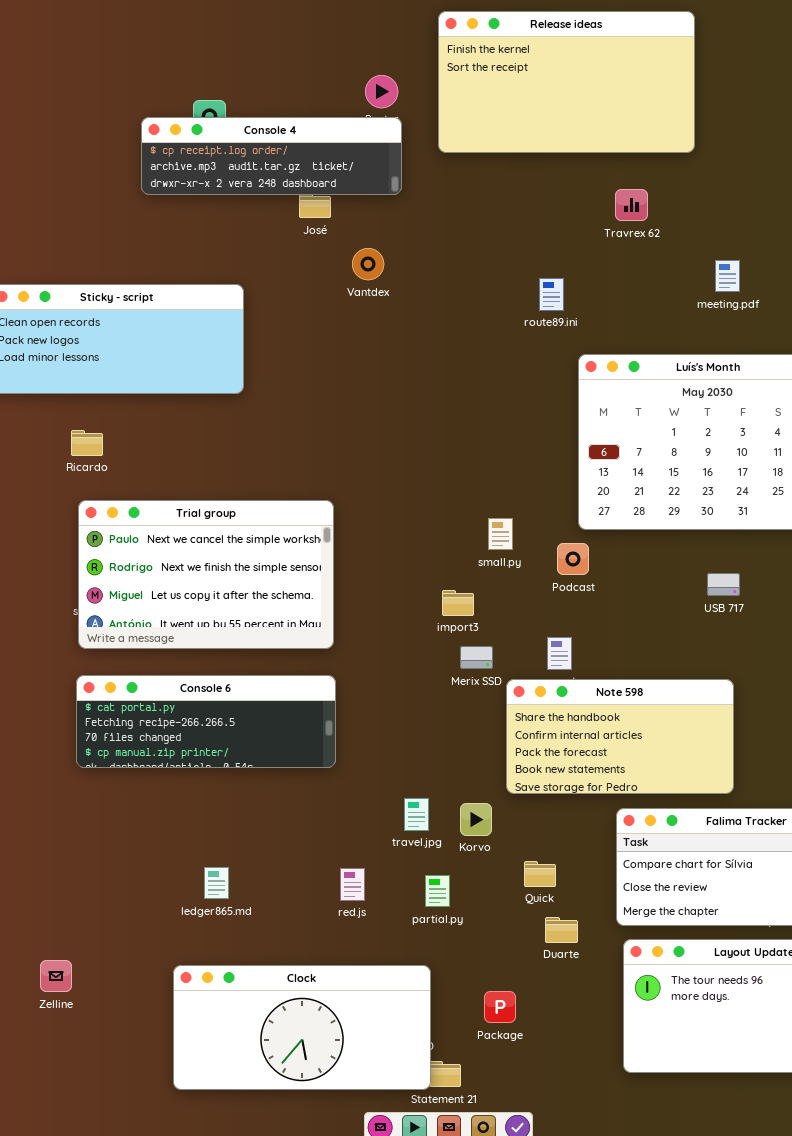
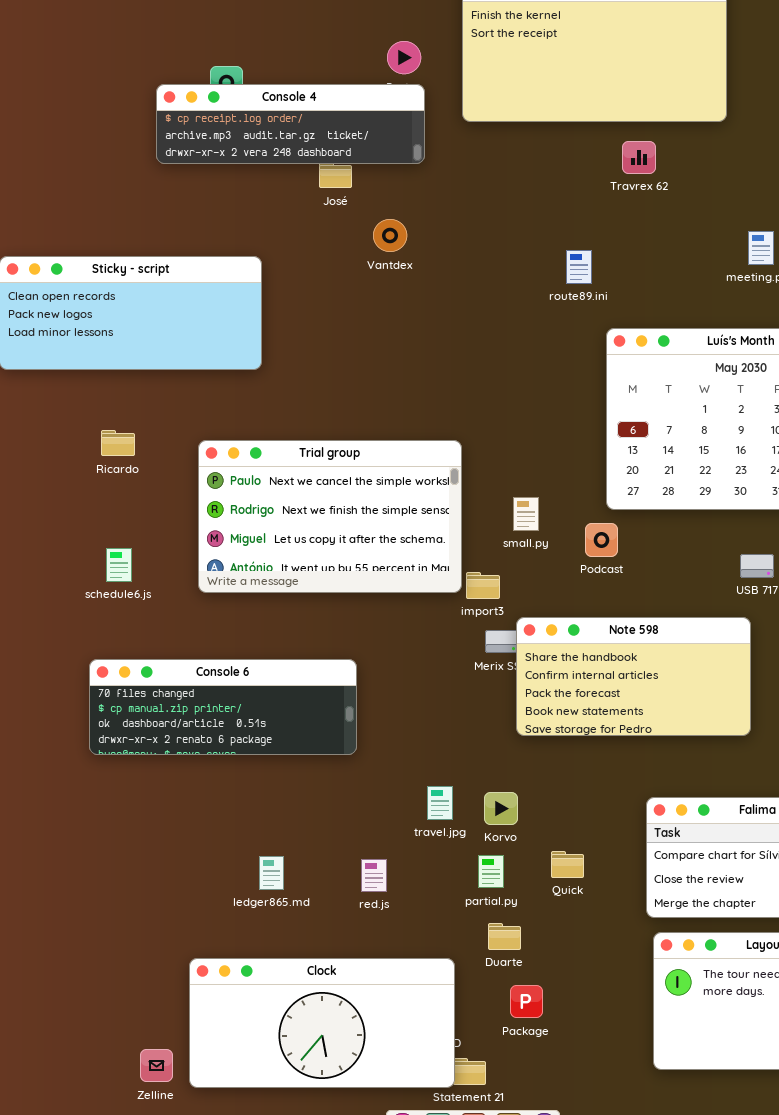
Travrex 62: [615,189,648,221] -> [622,141,656,174], moved
Ricardo: [71,430,103,456] -> [101,430,135,456], moved
Trial group: [78,500,334,649] -> [198,440,462,593], moved
Console 6: [76,675,336,768] -> [89,659,357,755], scrolled down 2 rows
Note 598: [506,679,734,794] -> [516,617,751,736], moved
ledger865.md: [204,867,229,899] -> [259,856,284,890], moved
partial.py: [425,875,450,907] -> [478,855,504,888], moved
Duarte: [545,917,578,943] -> [488,923,521,950], moved
Zelline: [40,960,72,992] -> [140,1049,173,1082], moved

